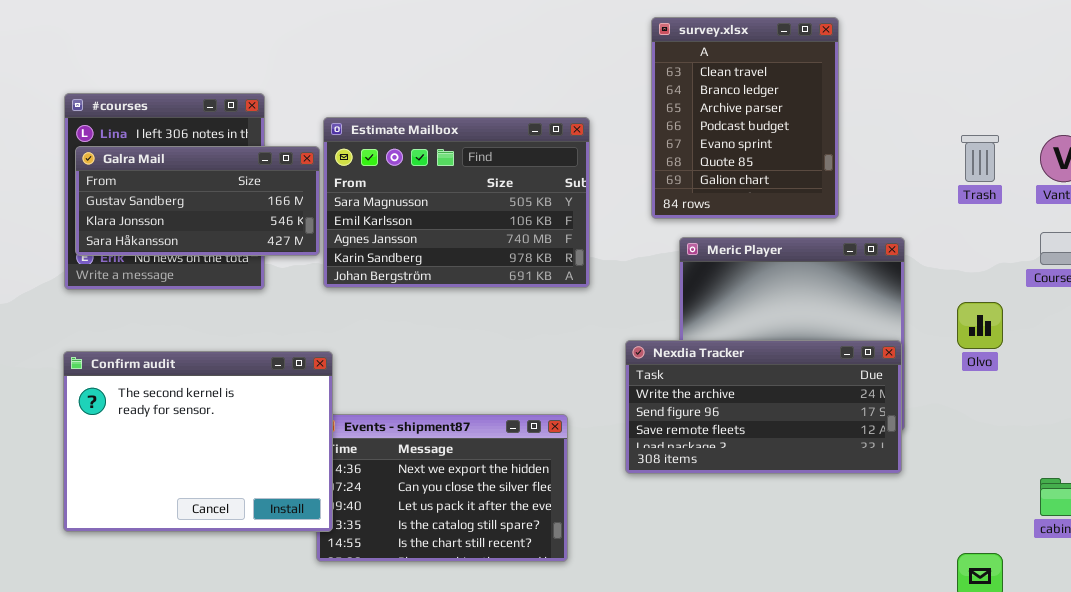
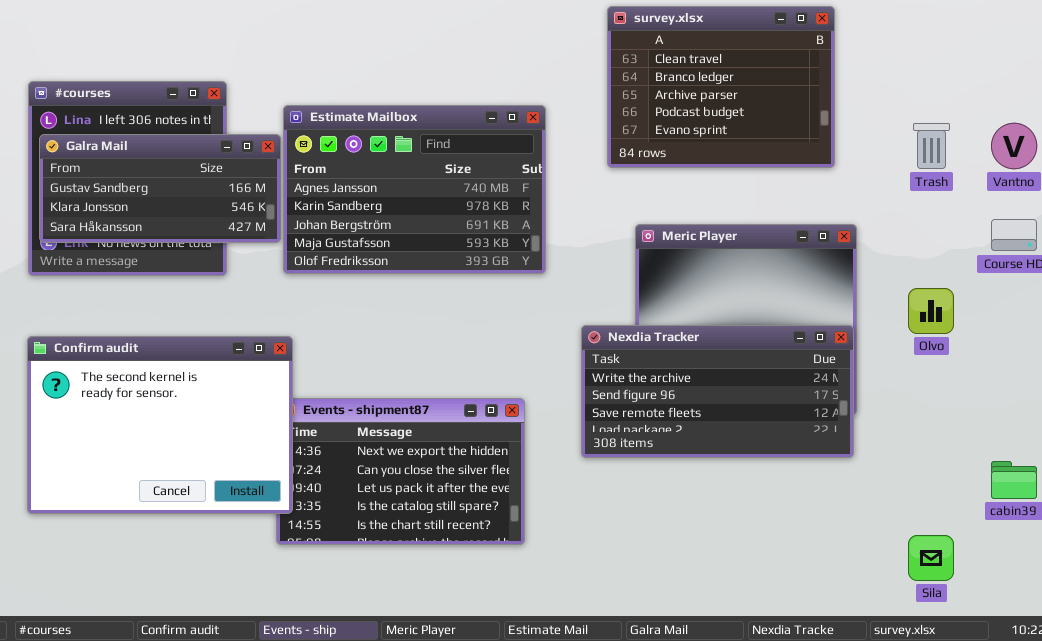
survey.xlsx: [651,17,839,219] -> [607,6,835,168], resized
Estimate Mailbox: [323,117,590,288] -> [283,105,546,274], scrolled down 2 rows

